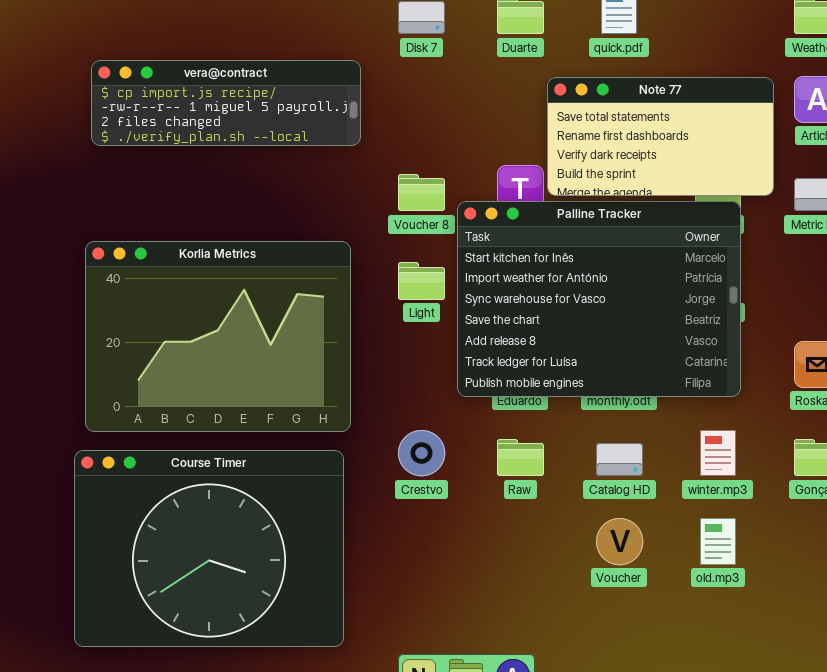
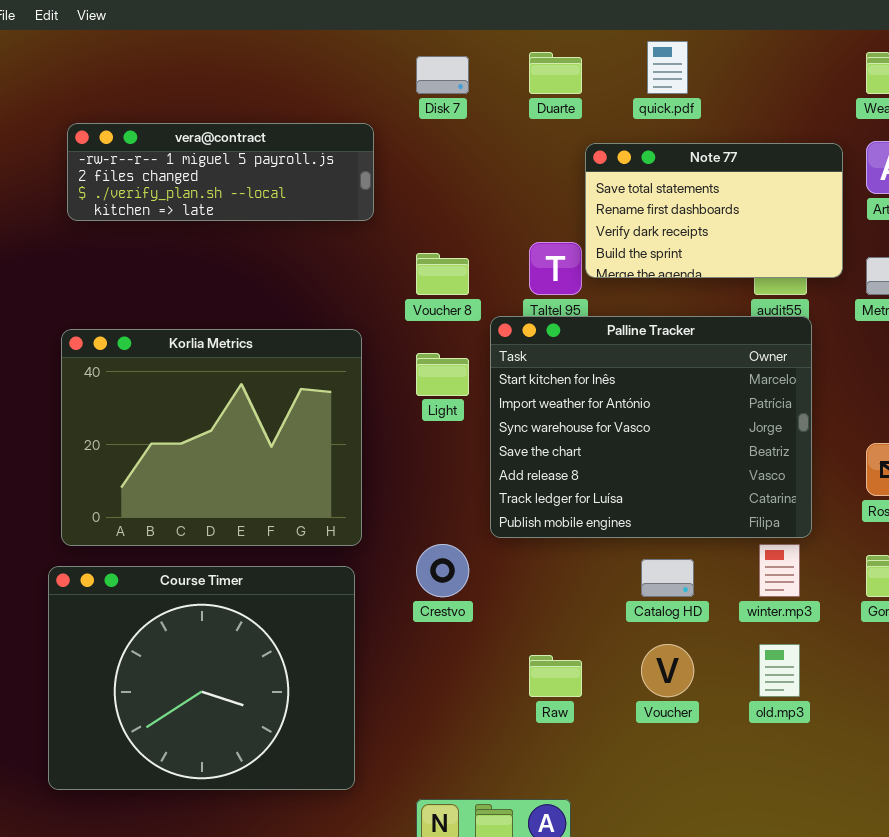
vera@contract: [91,60,361,146] -> [67,123,374,221], scrolled down 1 row
Palline Tracker: [457,201,741,397] -> [490,316,812,538], moved
Raw: [497,439,544,476] -> [529,655,582,697], moved

